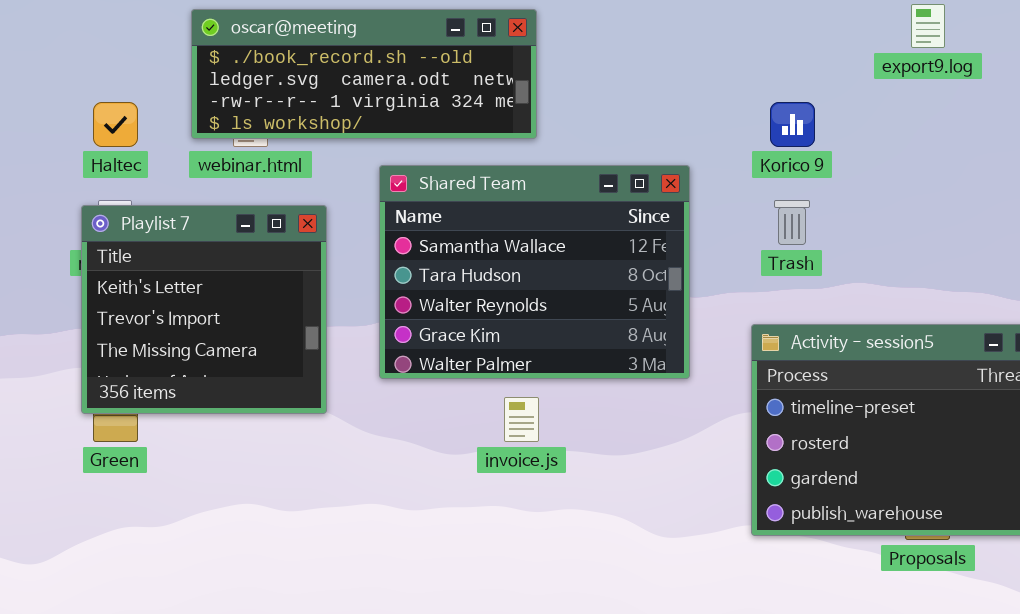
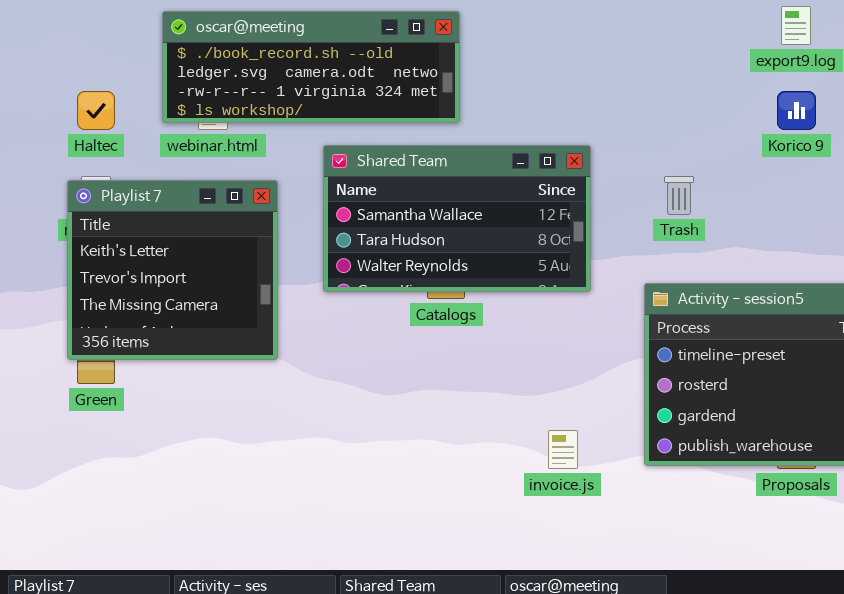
Korico 9: [770,102,815,147] -> [777,91,816,130], moved
Shared Team: [379,165,690,379] -> [323,145,591,292], resized
invoice.js: [504,397,539,442] -> [548,430,578,469], moved

